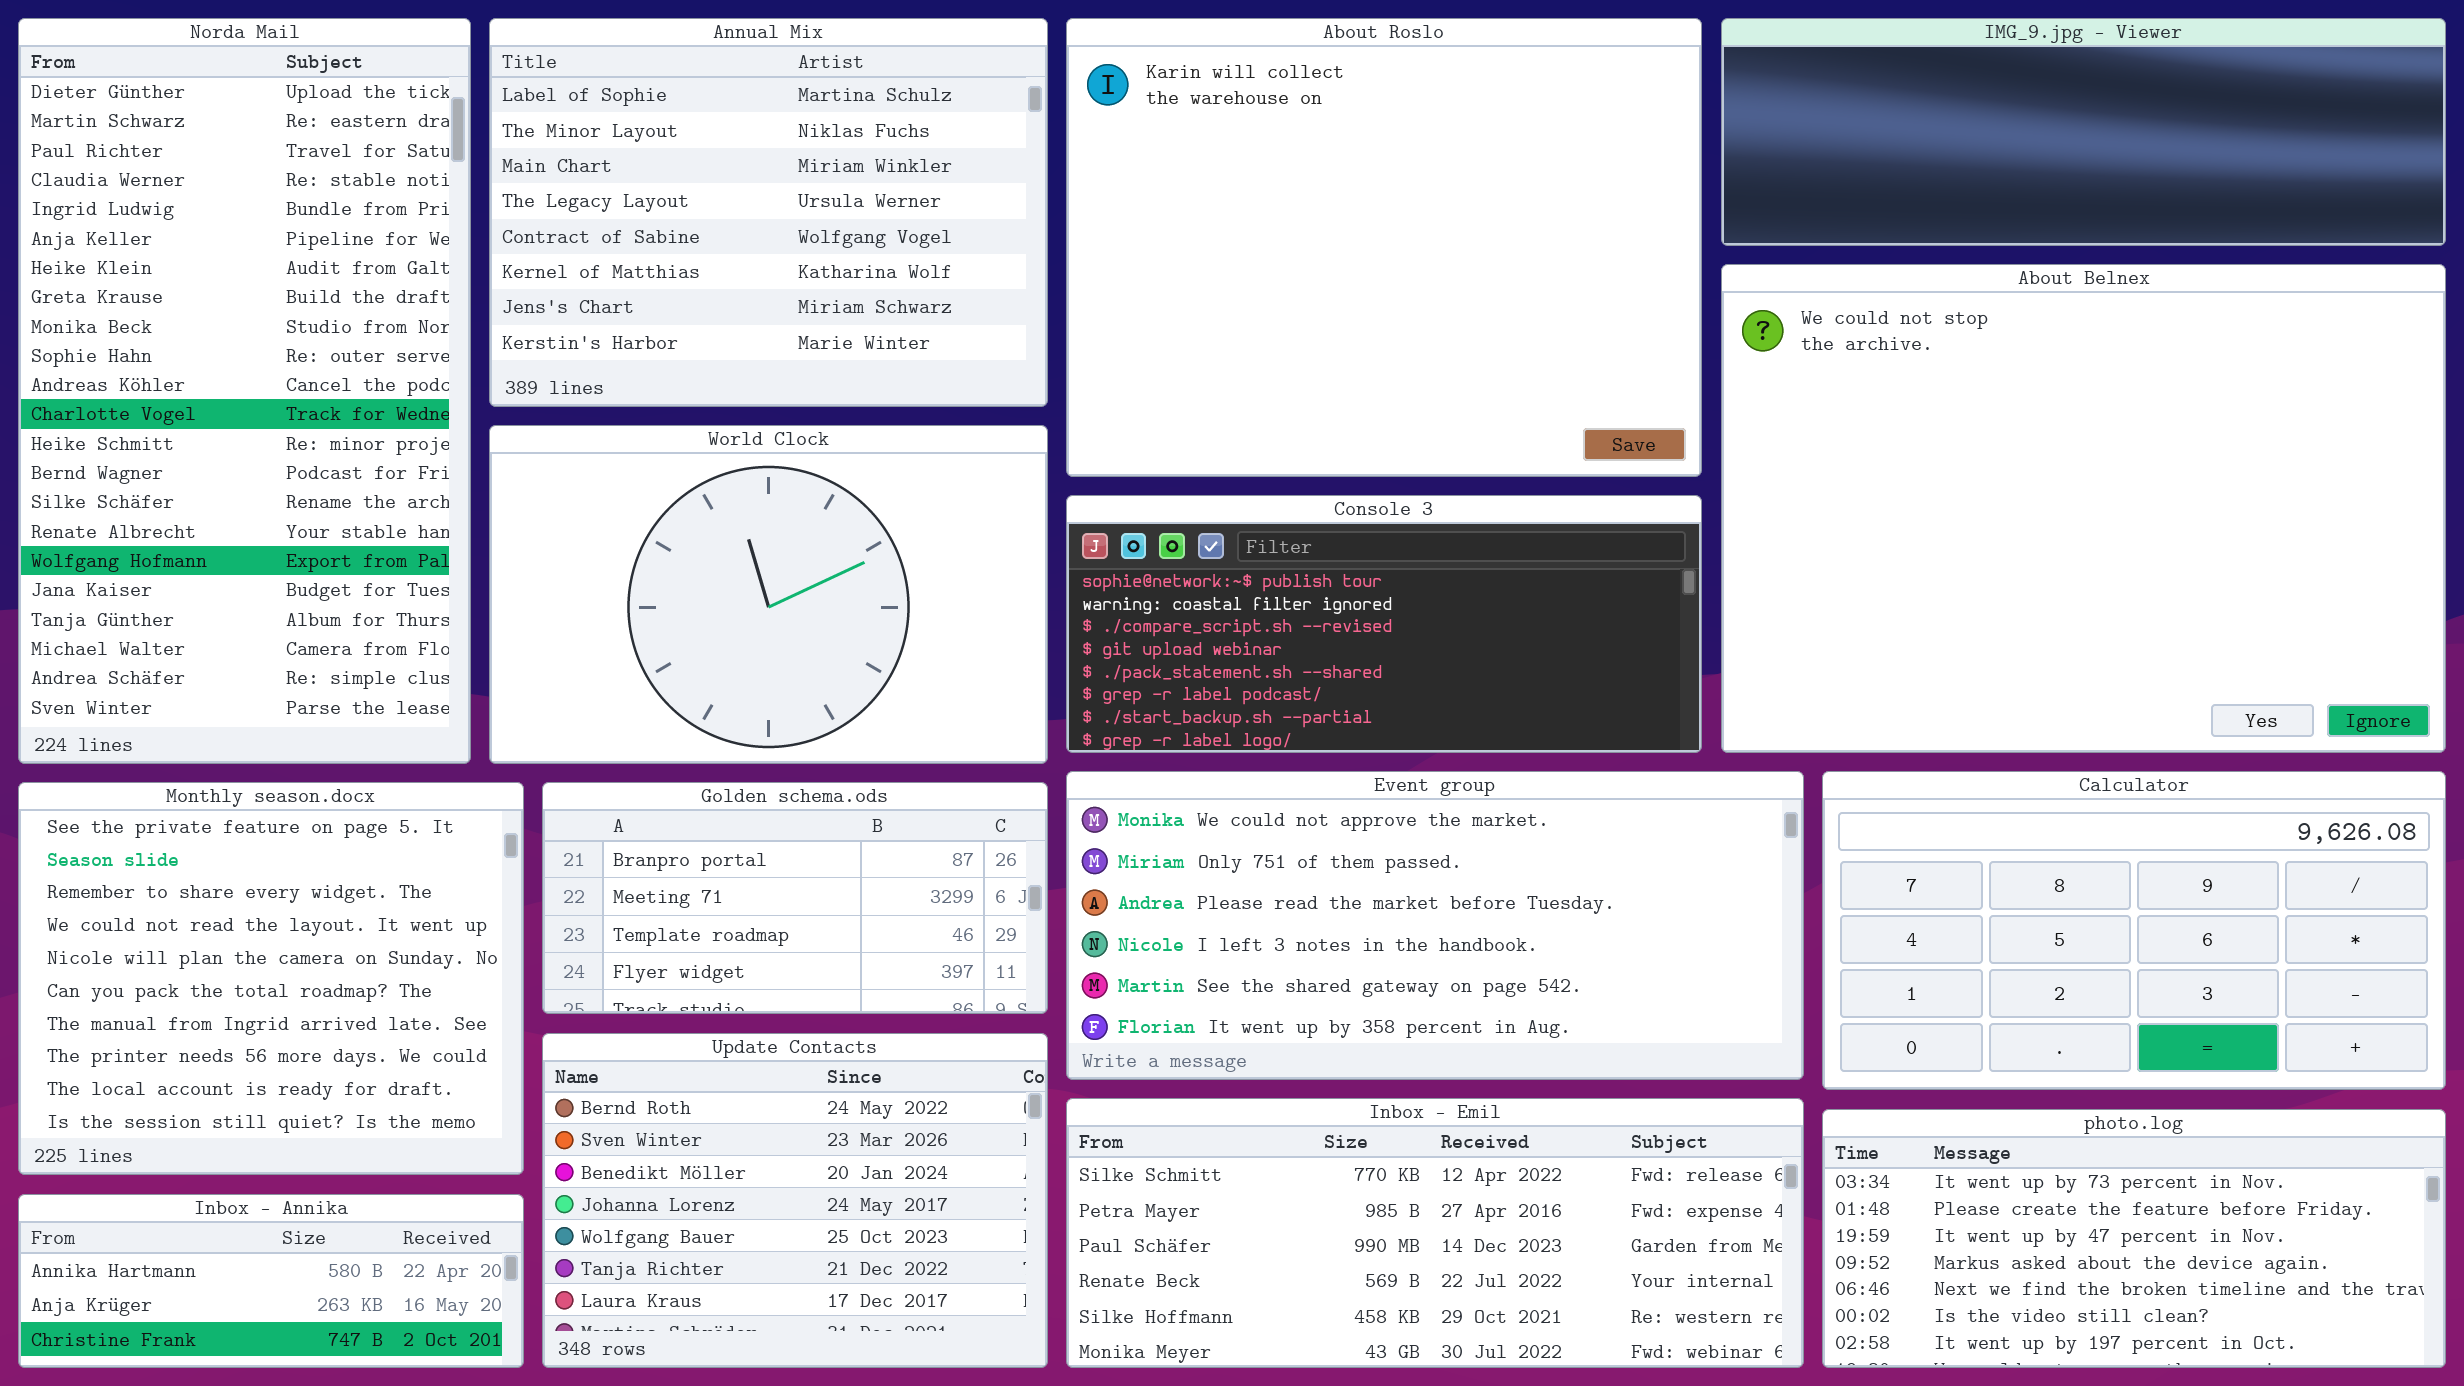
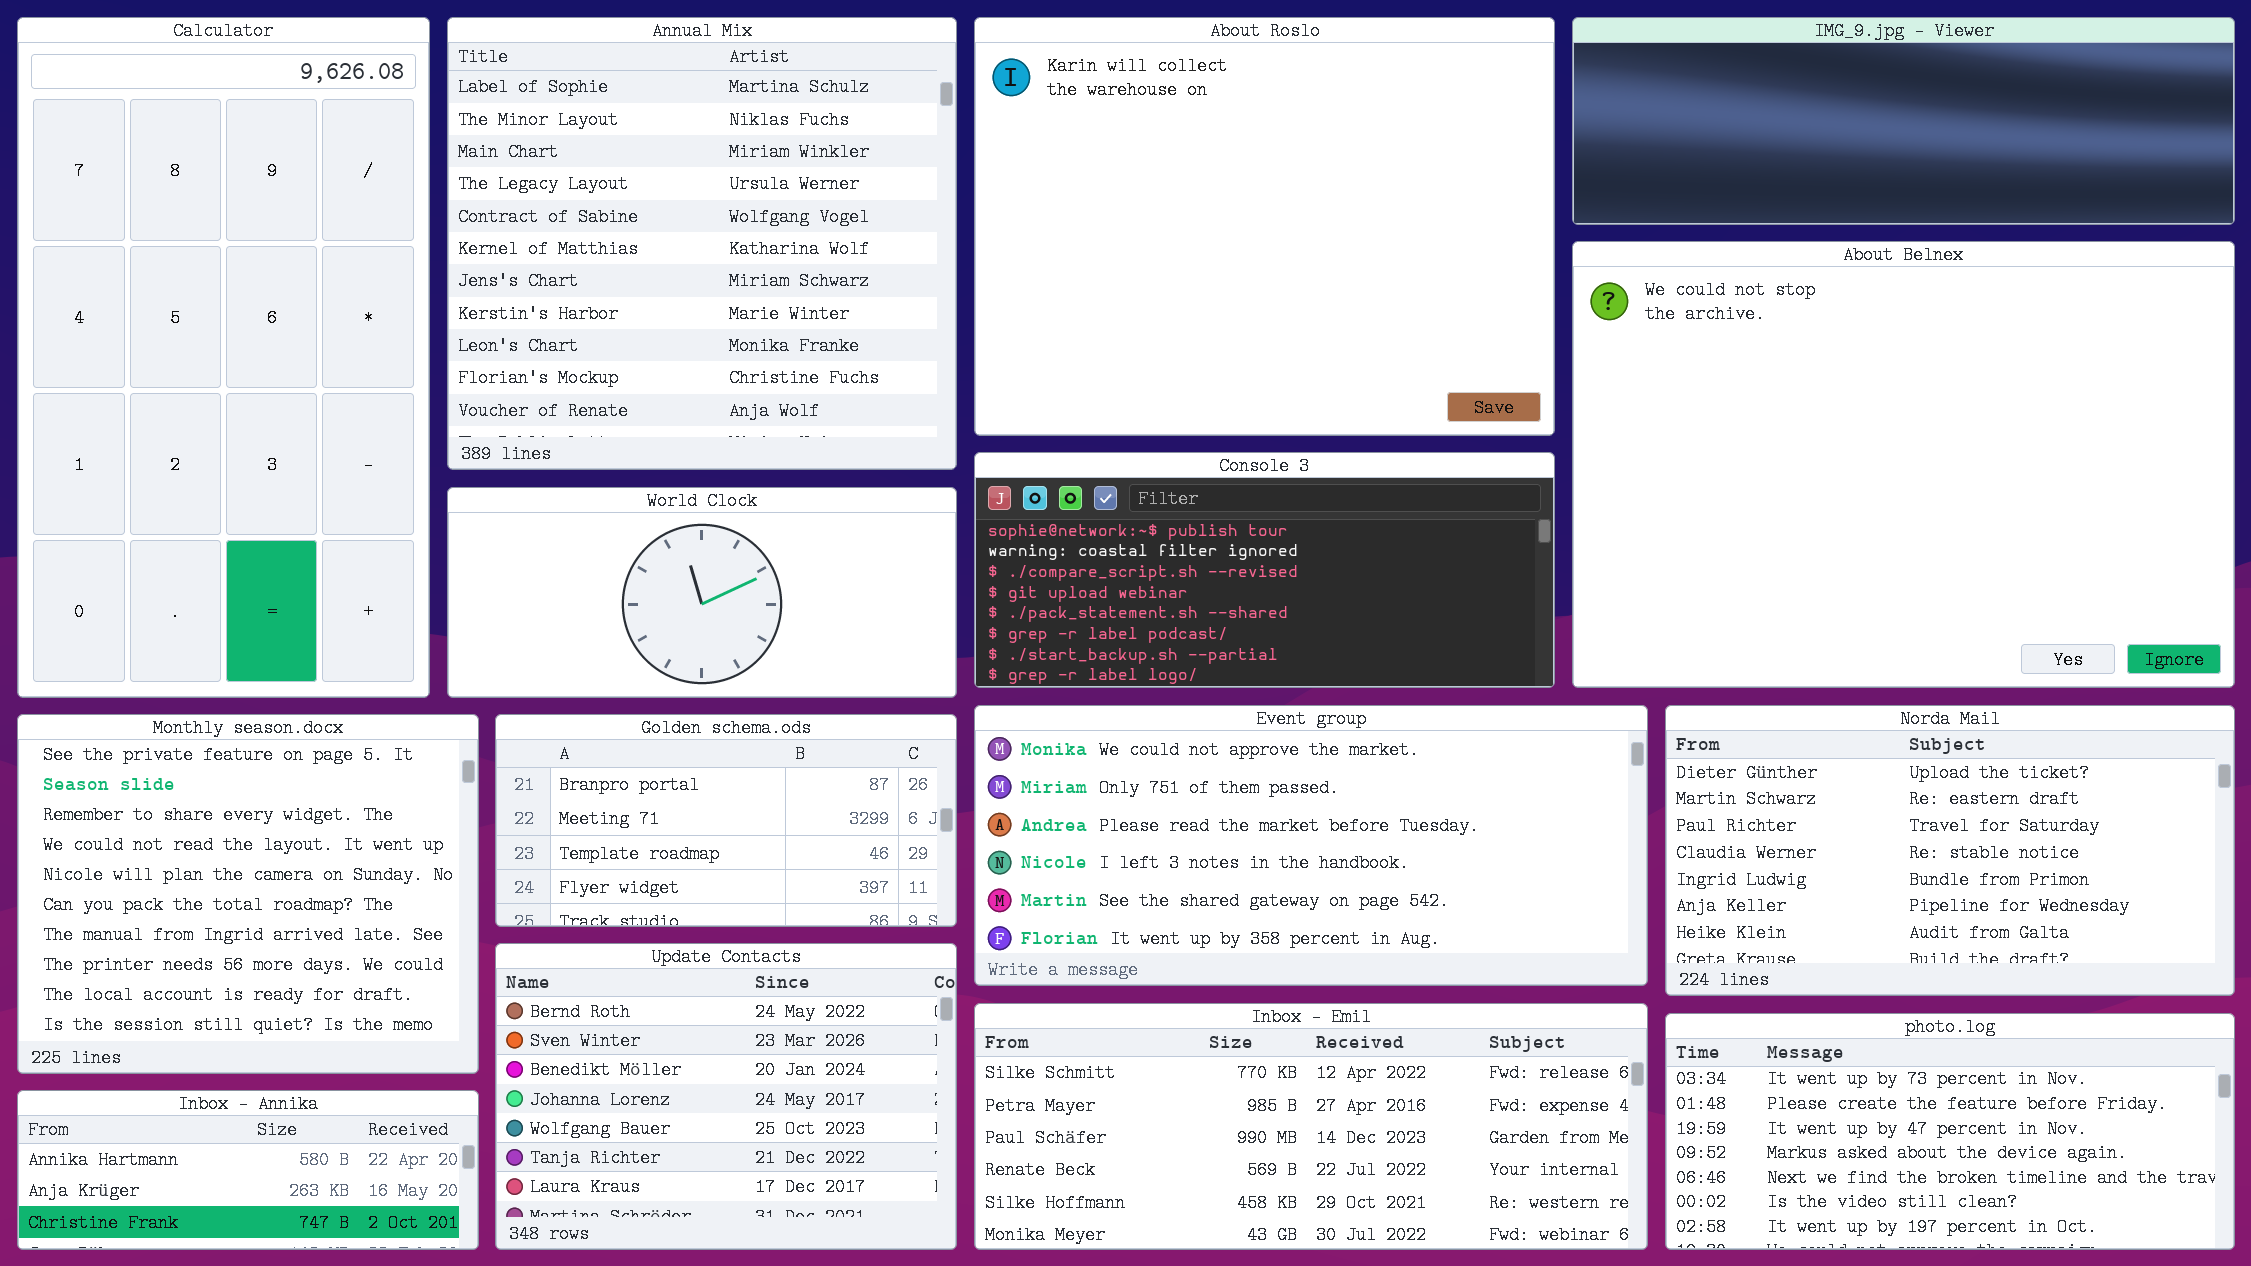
Norda Mail: [18,18,471,764] -> [1665,705,2235,996], moved, resized
Annual Mix: [489,18,1048,407] -> [447,17,957,470], resized
World Clock: [489,425,1048,764] -> [447,487,957,698], resized
Calculator: [1822,771,2446,1090] -> [17,17,430,698], moved, resized

